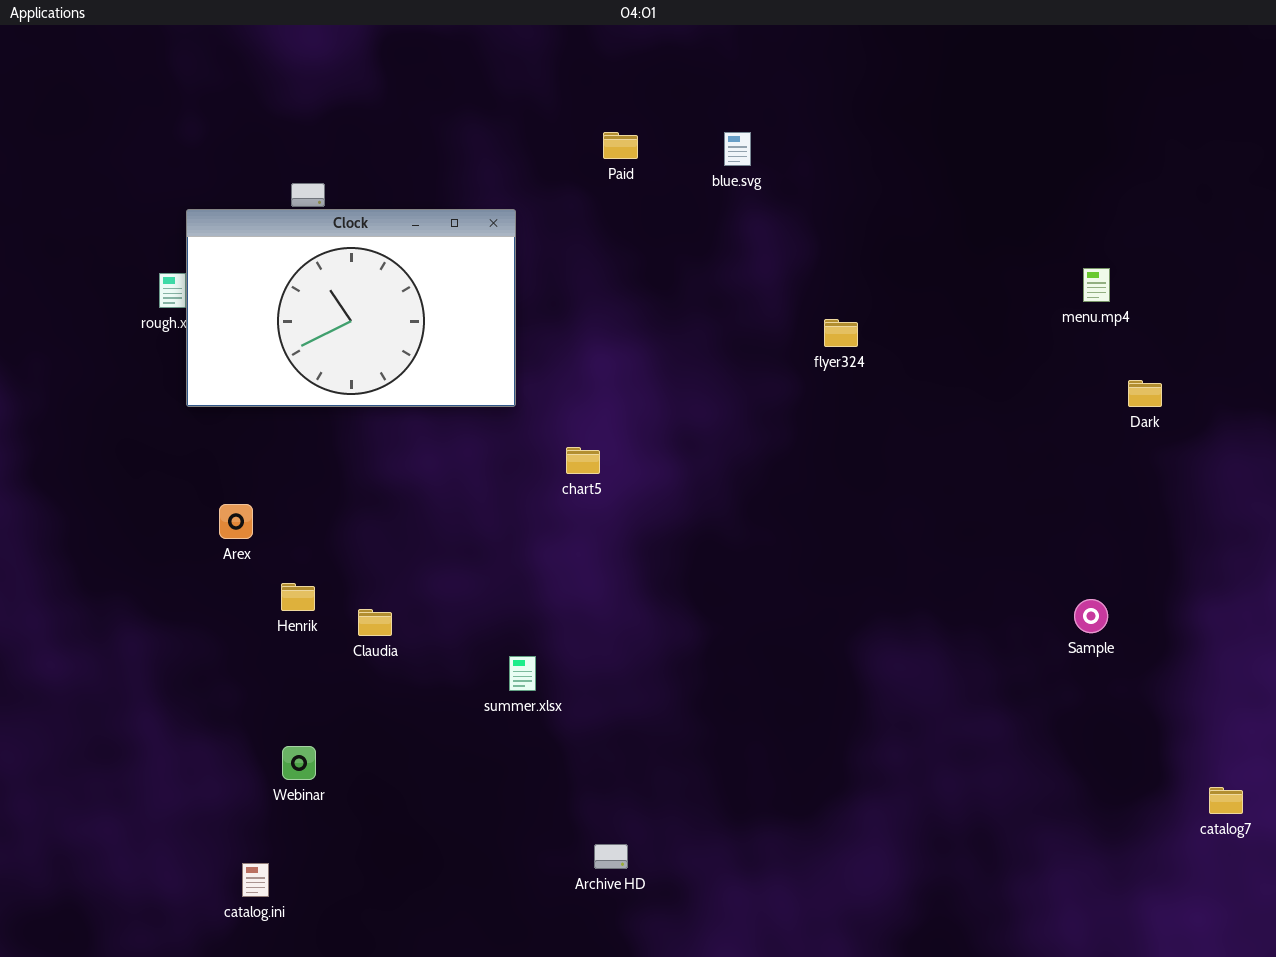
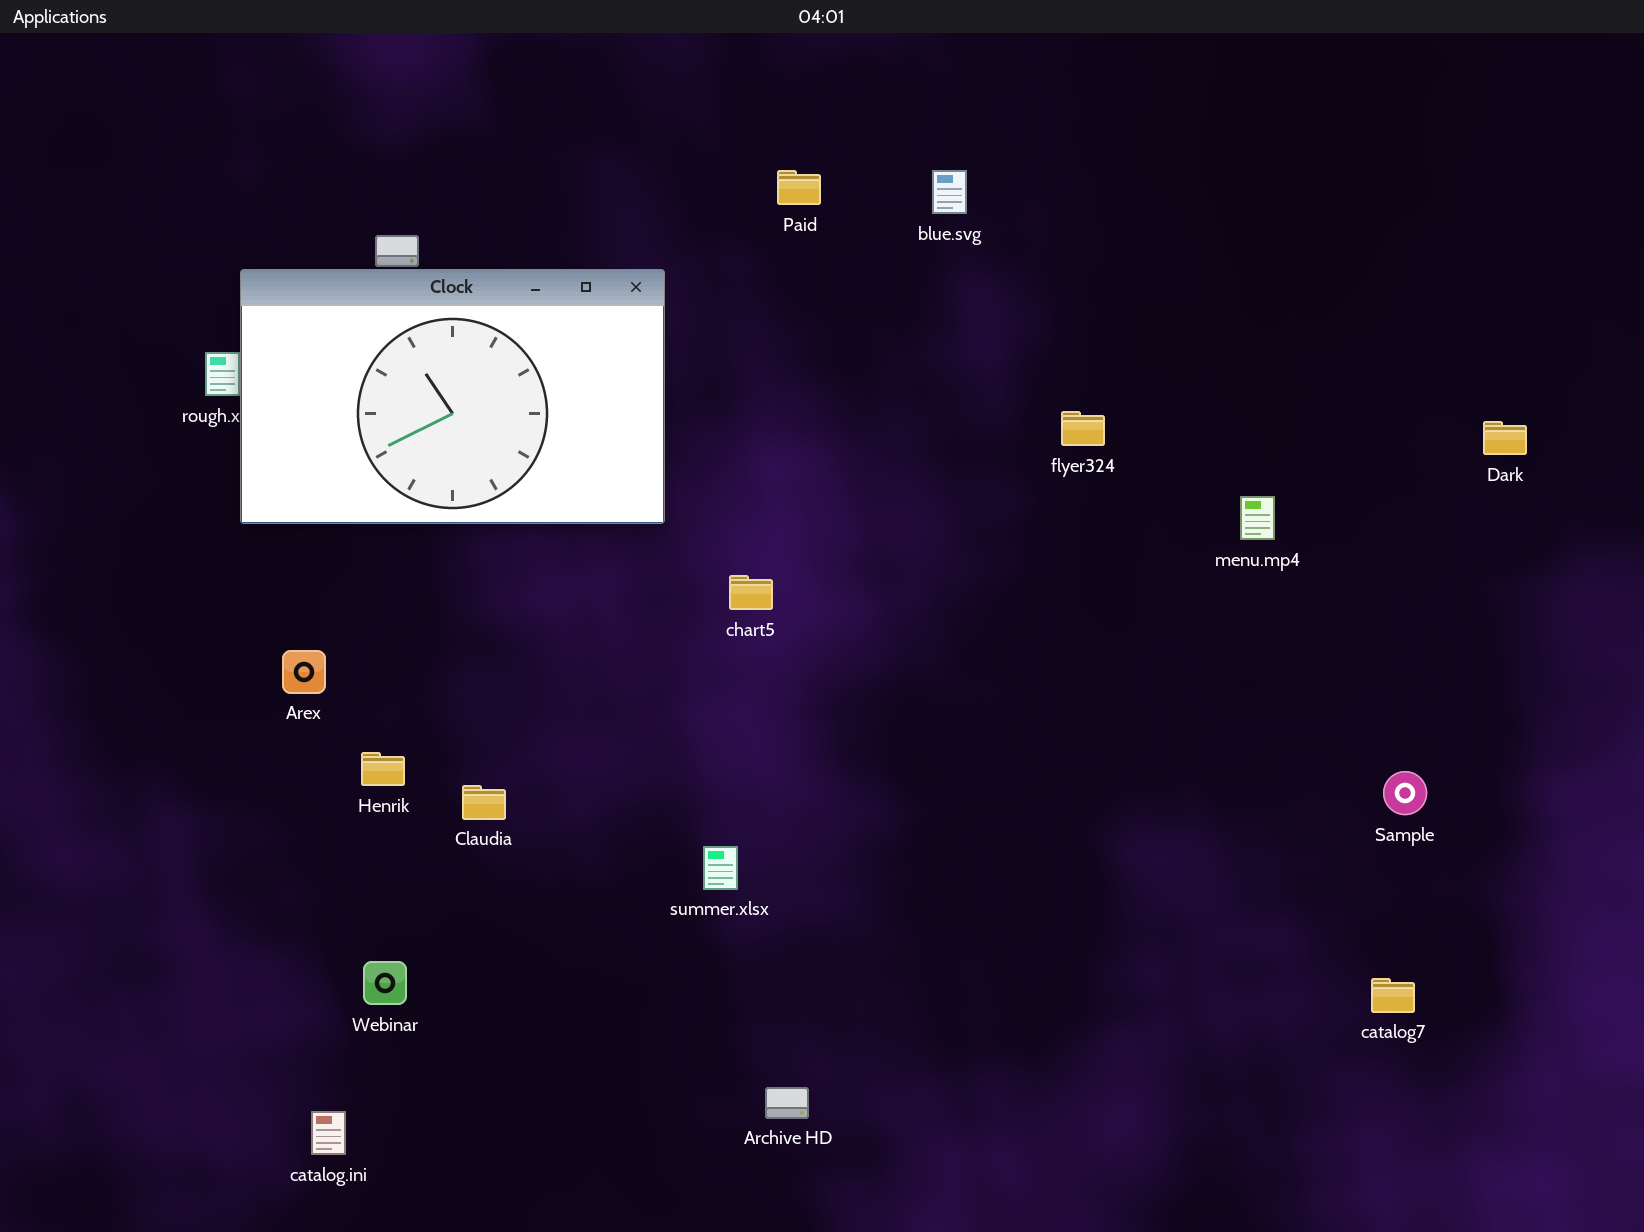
menu.mp4: [1083,268,1110,302] -> [1240,496,1275,540], moved
Dark: [1128,380,1162,407] -> [1483,421,1527,455], moved
summer.xlsx: [509,656,536,691] -> [703,846,738,890], moved
catalog7: [1209,787,1243,814] -> [1371,978,1415,1013], moved

